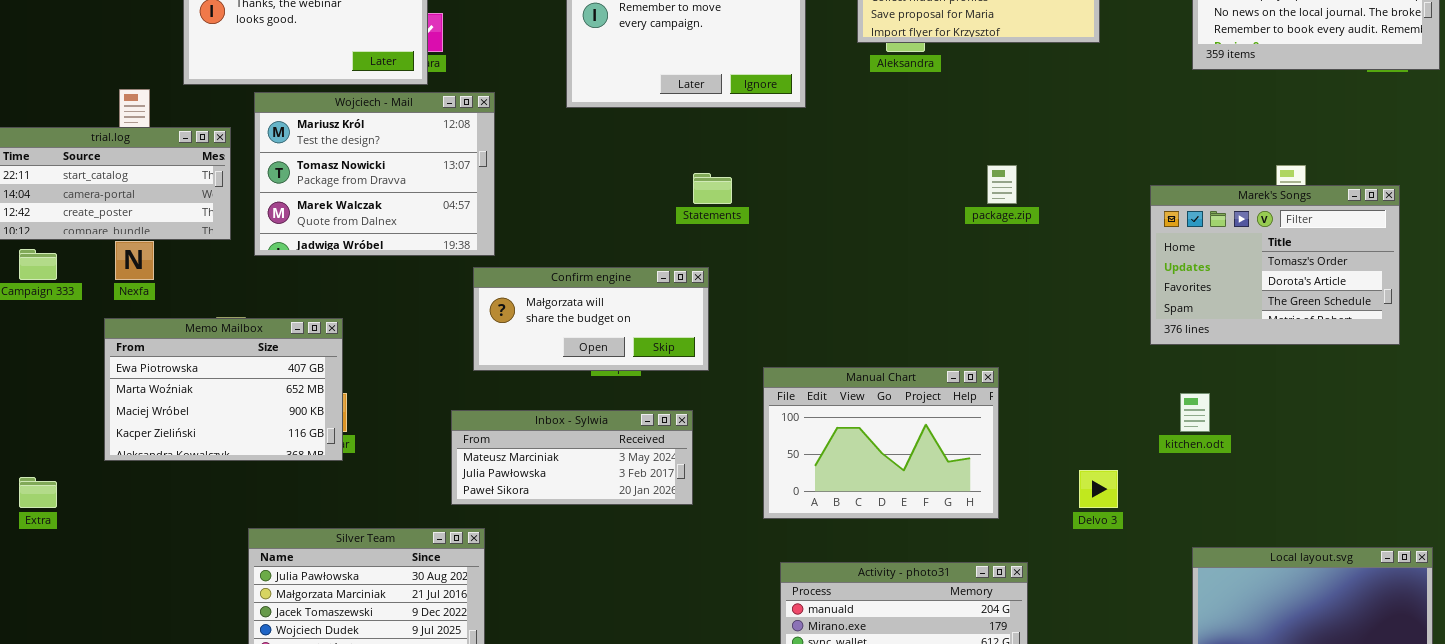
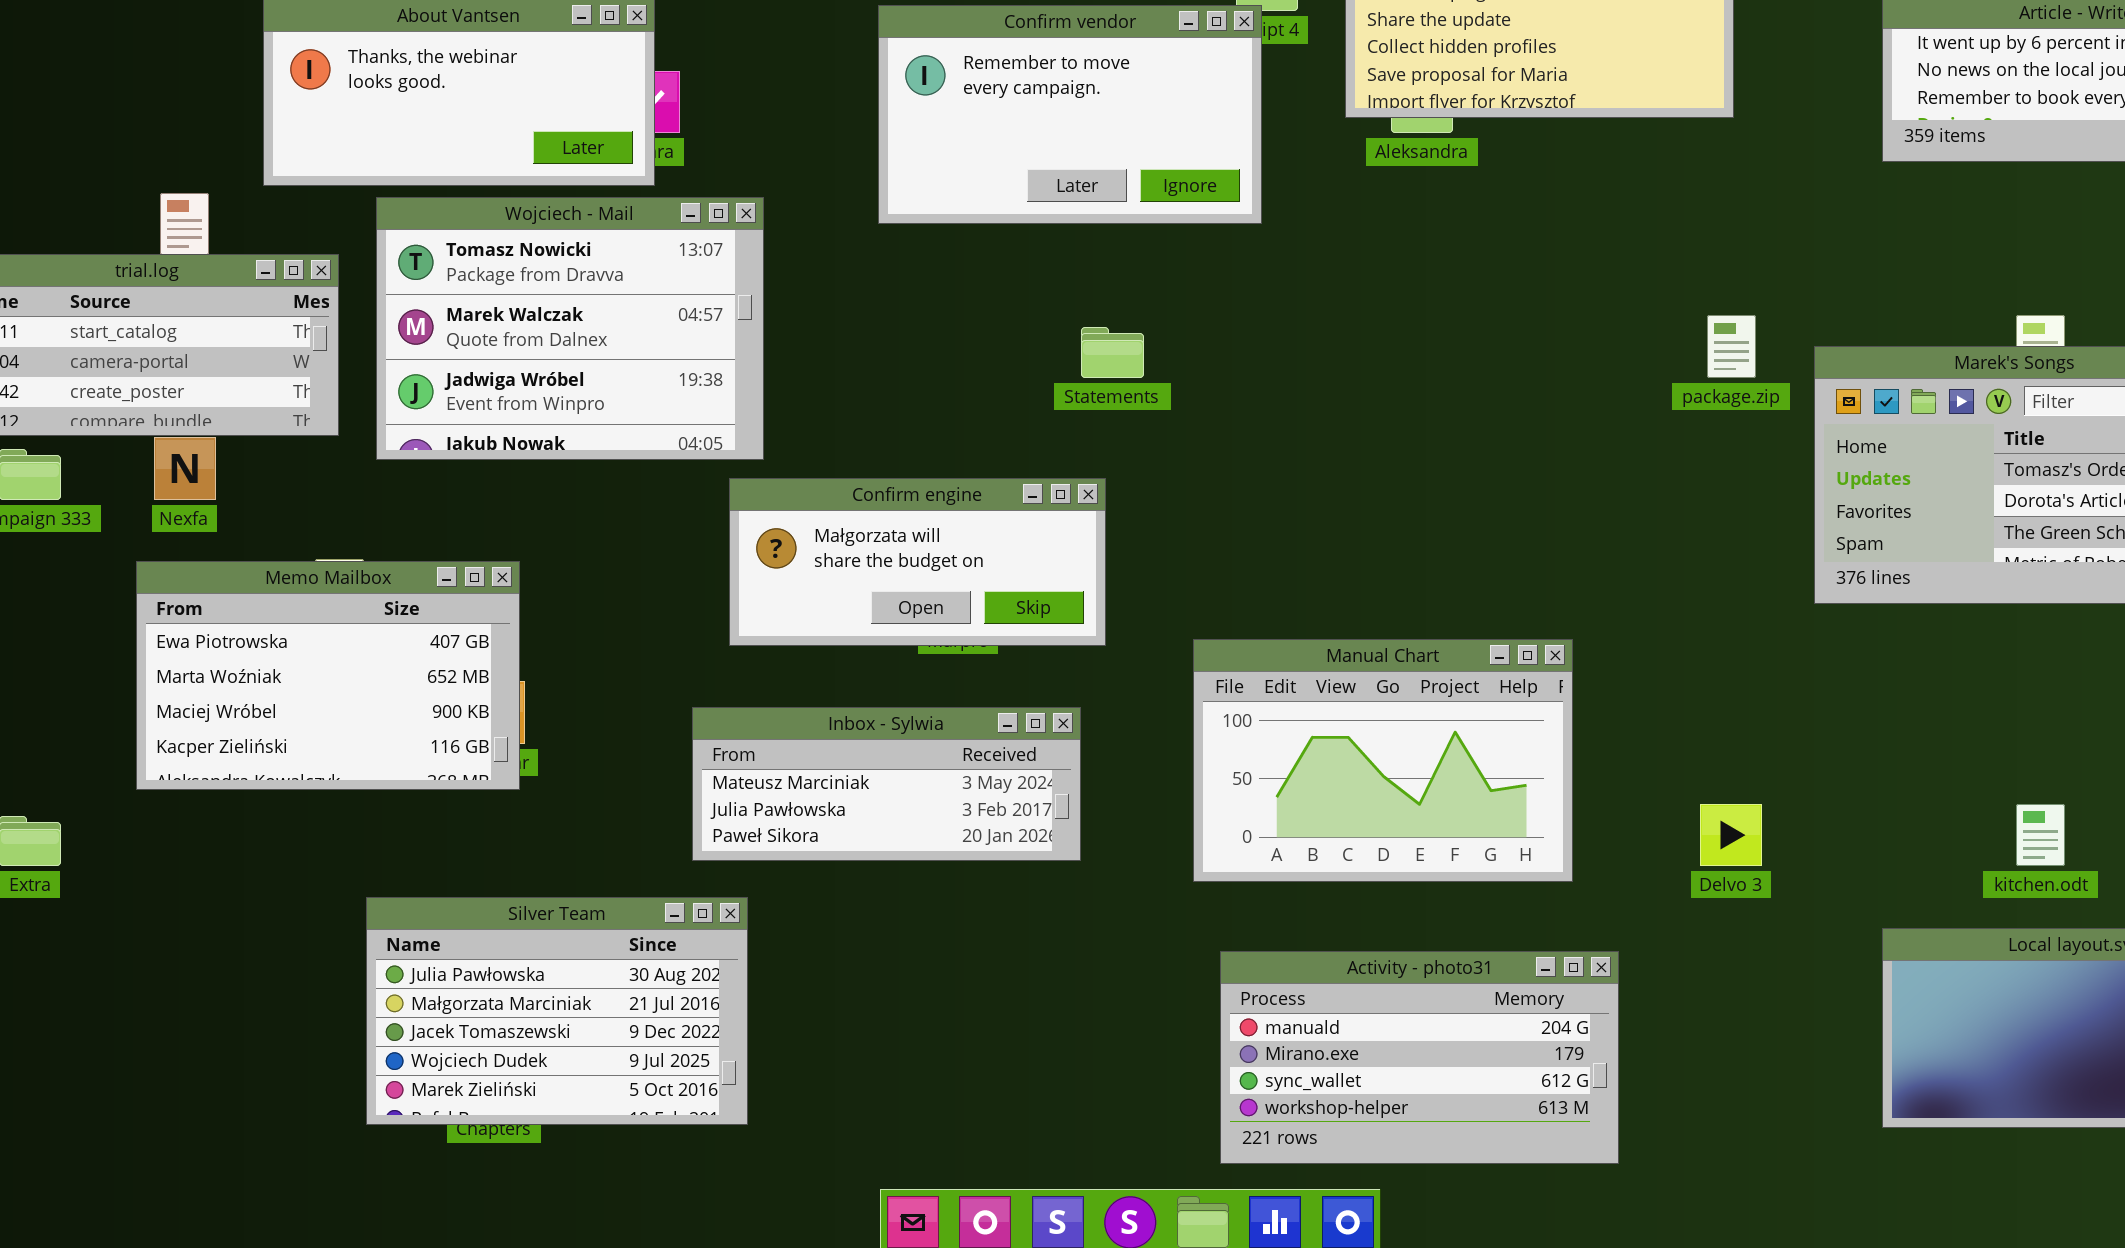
Wojciech - Mail: [254,92,495,256] -> [376,197,764,460], scrolled down 1 row
package.zip: [987,165,1017,204] -> [1707,315,1756,378], moved
kitchen.odt: [1180,393,1210,432] -> [2016,804,2065,866], moved

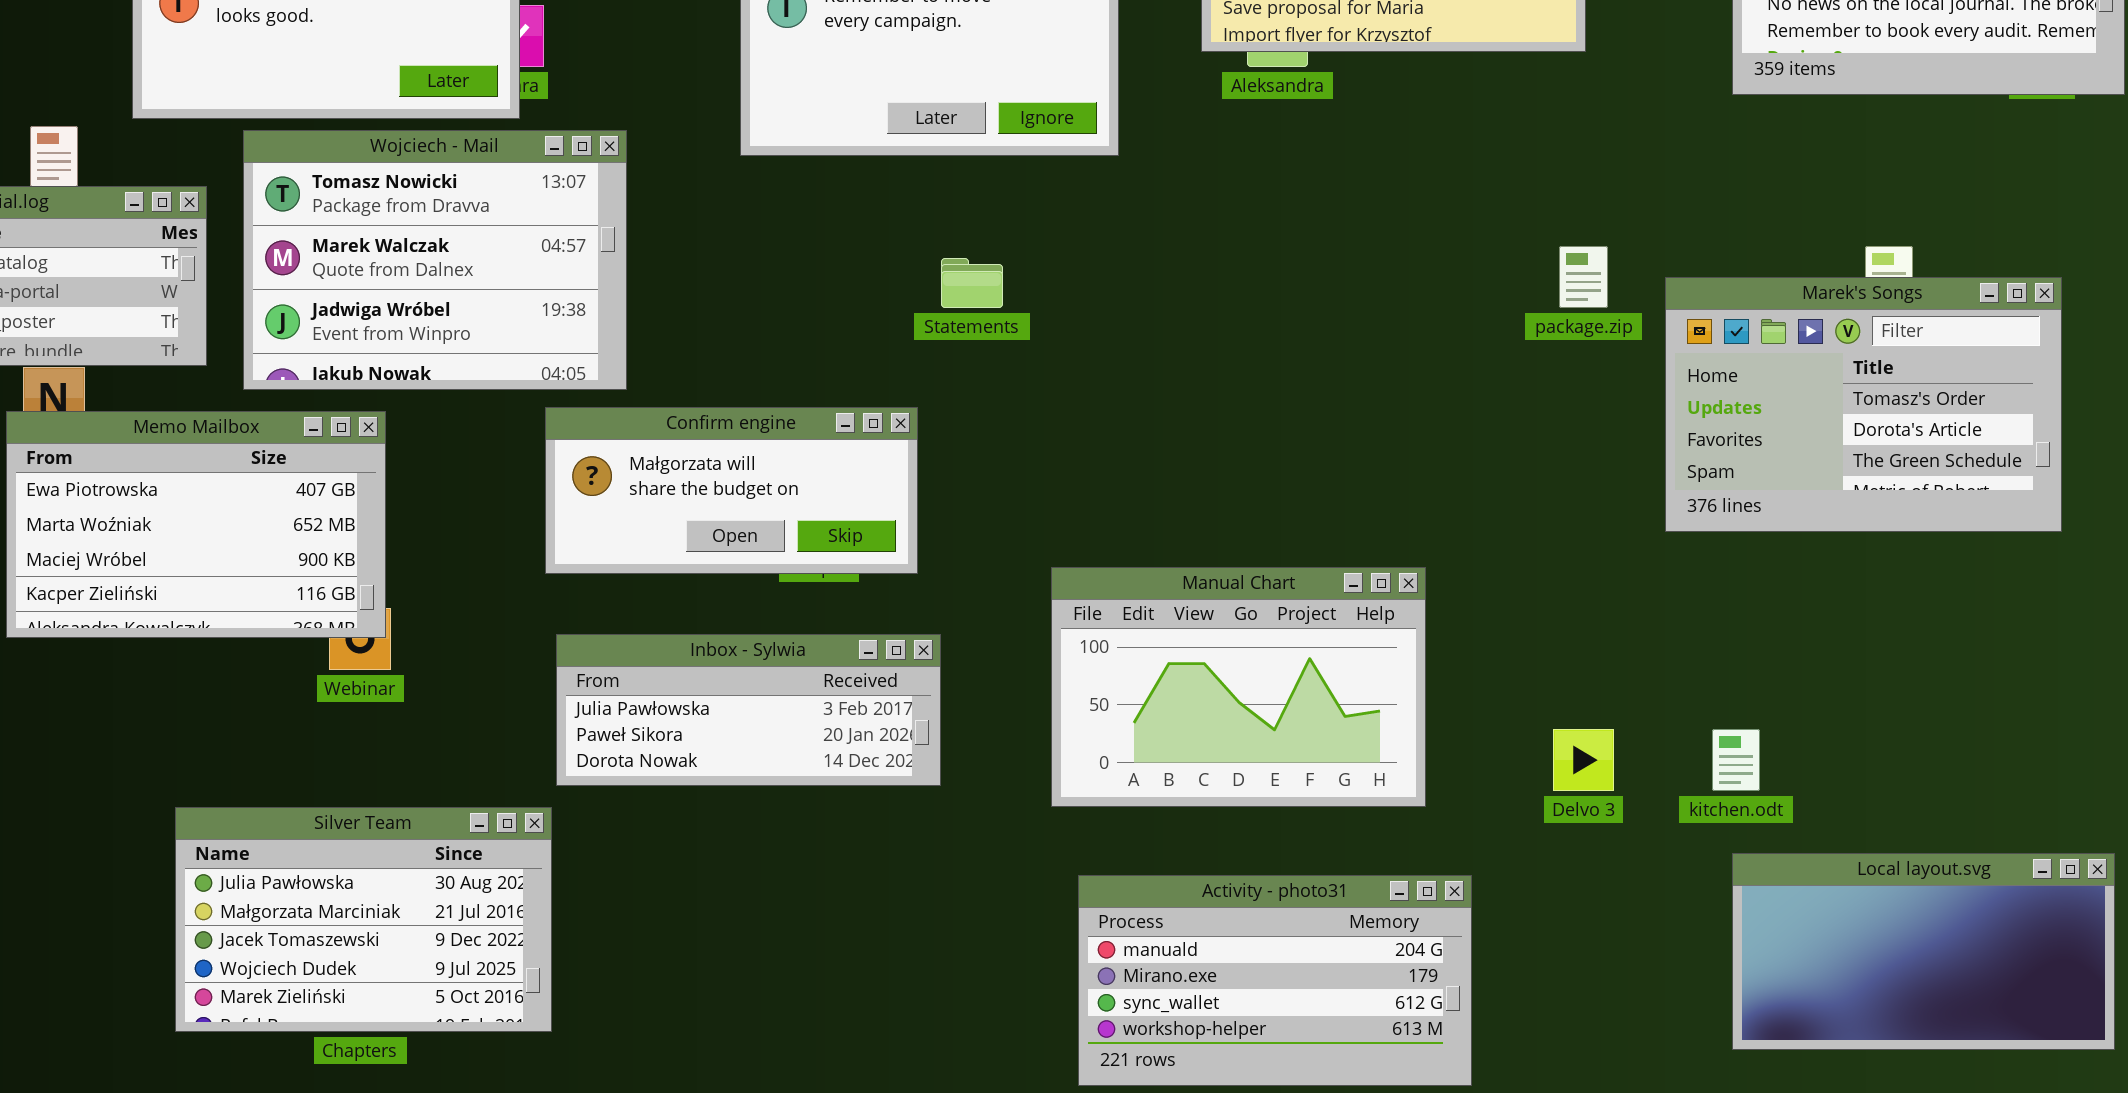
Confirm engine: [729,478,1106,646] -> [545,407,918,574], moved
Memo Mailbox: [136,561,520,790] -> [6,411,386,638], moved
Inbox - Sylwia: [692,707,1081,861] -> [556,634,941,786], scrolled down 1 row
kitchen.odt: [2016,804,2065,866] -> [1712,729,1760,791], moved
Silver Team: [366,897,748,1125] -> [175,807,552,1032], moved

